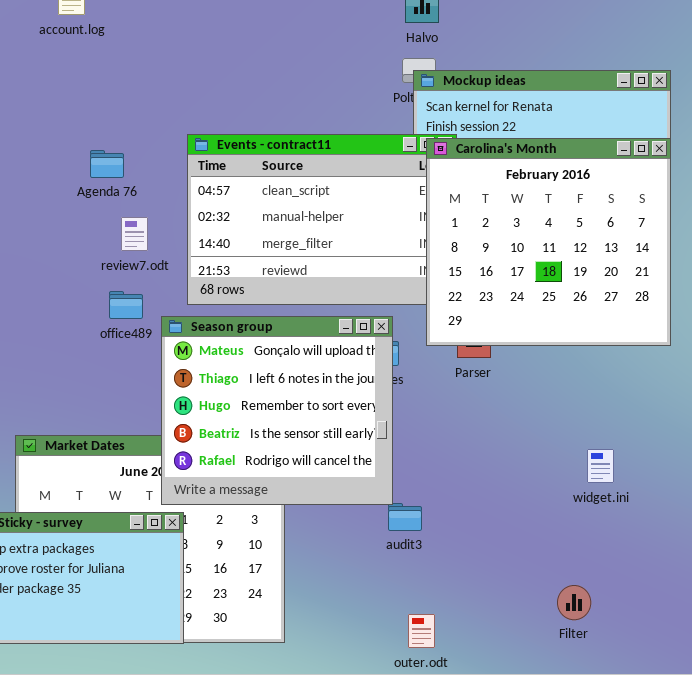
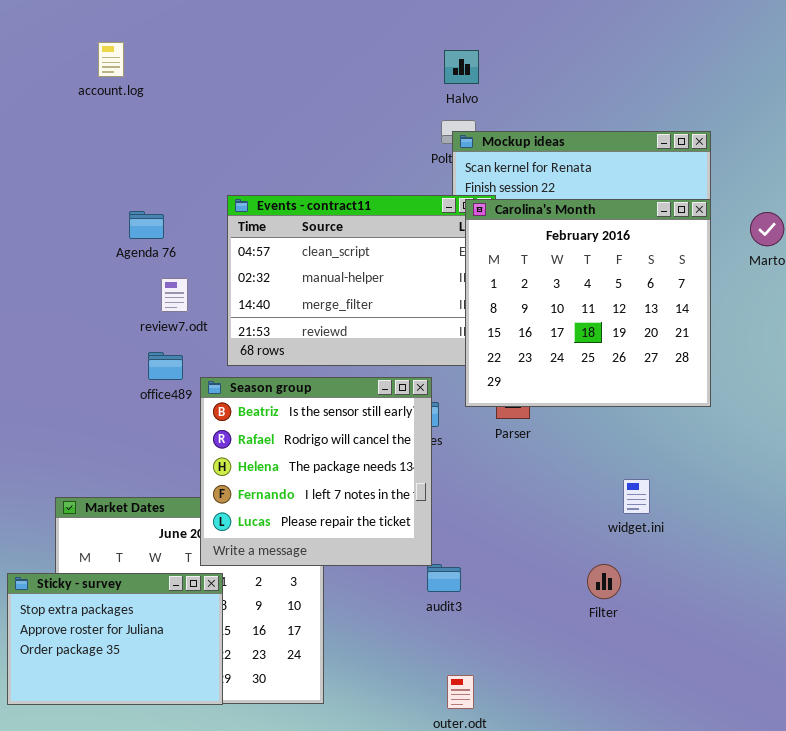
Season group: [161,316,393,505] -> [200,377,432,566], scrolled down 3 rows
widget.ini: [587,449,614,483] -> [623,479,650,514], moved
Filter: [557,585,591,620] -> [587,564,621,599], moved

